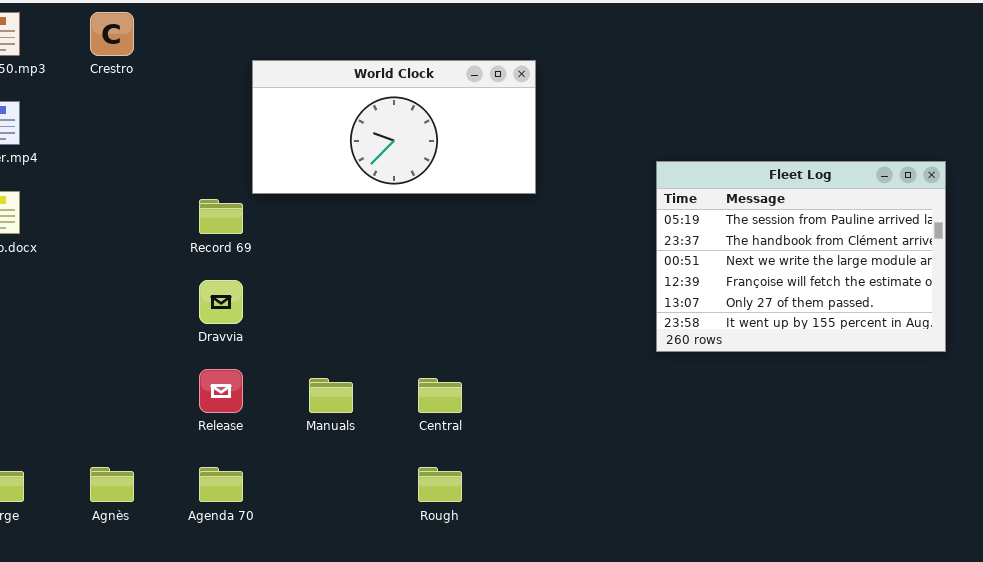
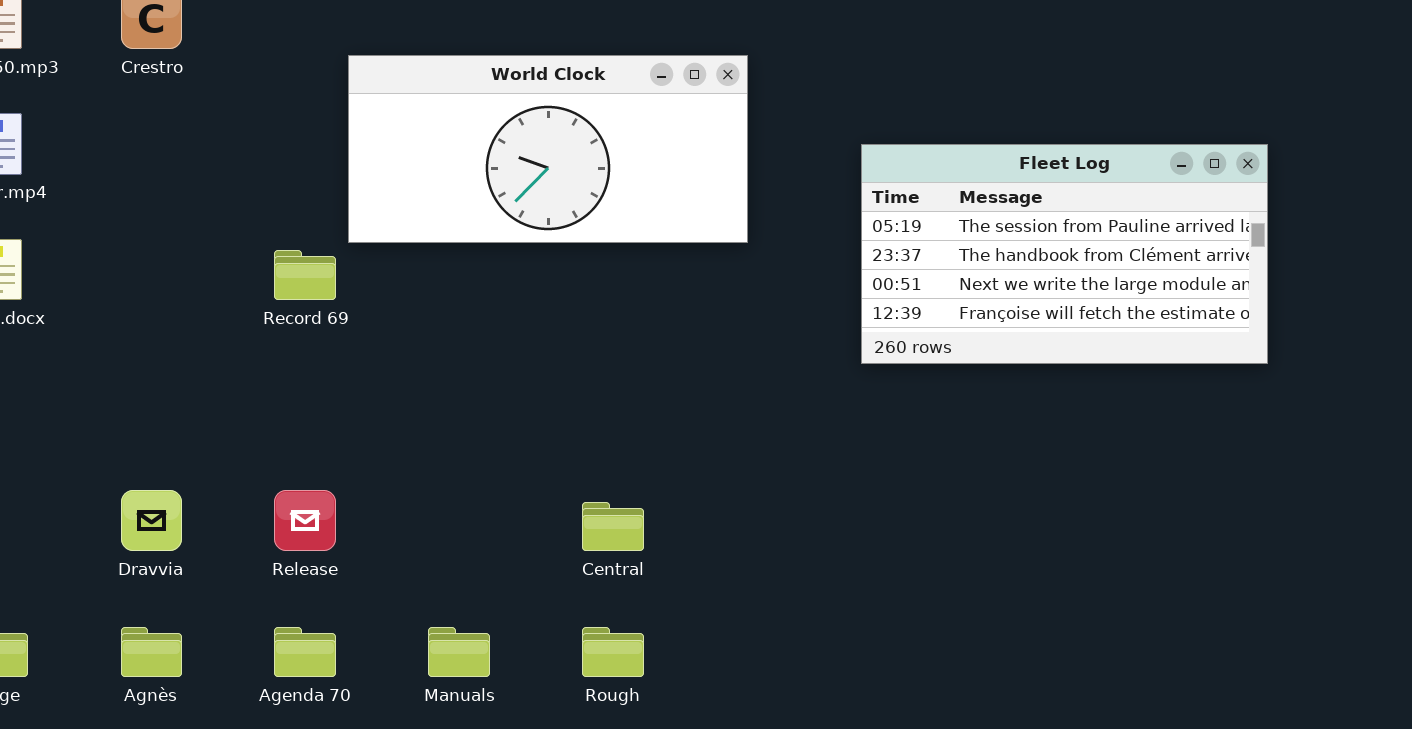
Fleet Log: [656,161,946,352] -> [861,144,1268,364], moved, resized
Dravvia: [199,280,243,324] -> [121,490,182,551], moved
Manuals: [309,378,353,413] -> [428,627,490,677], moved

